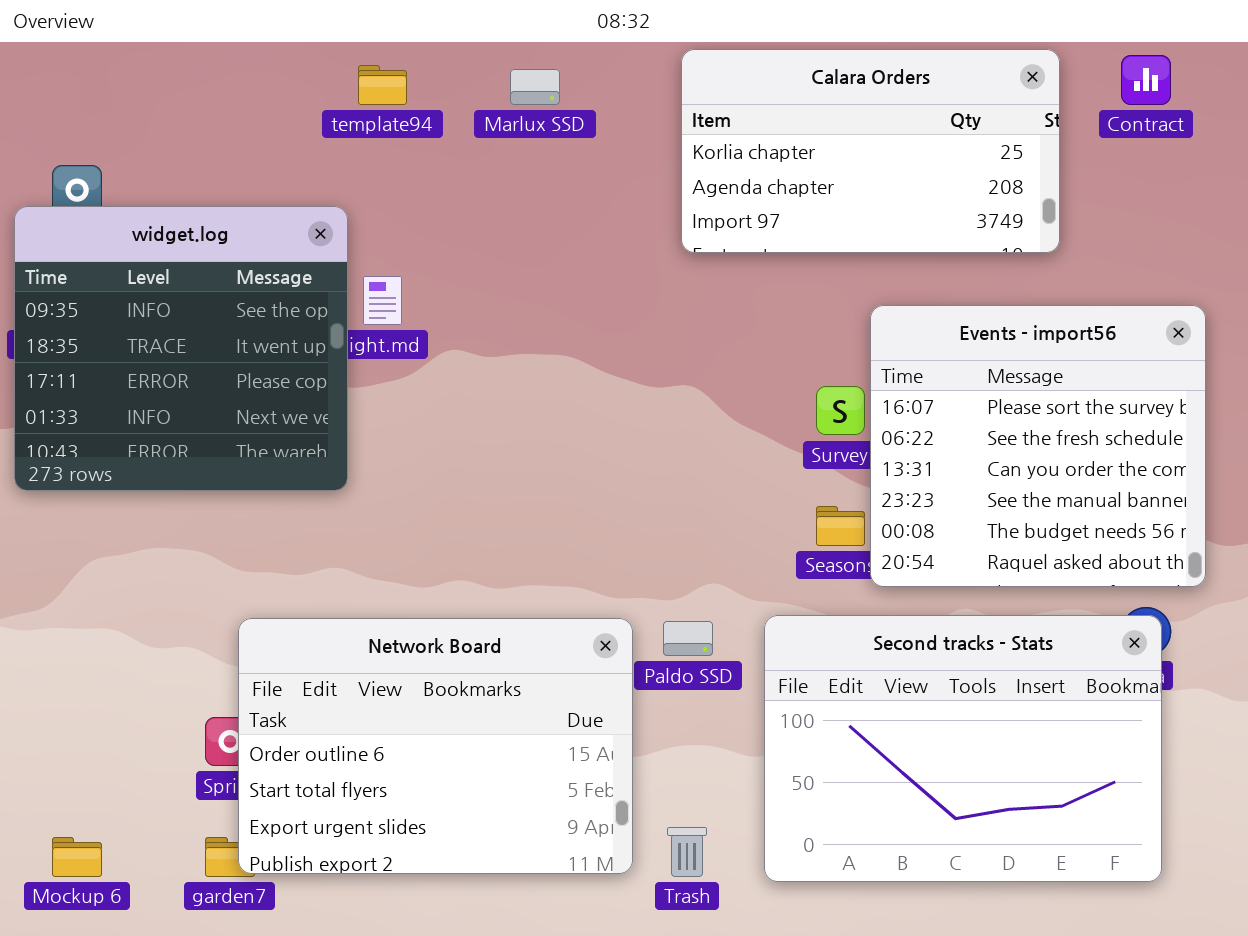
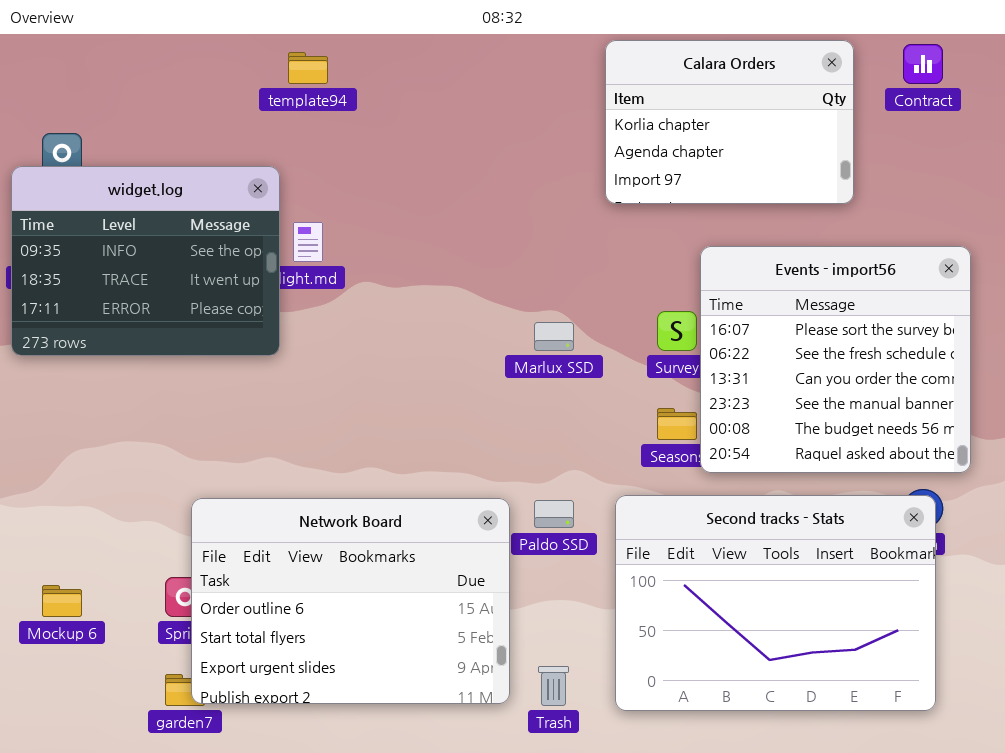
Calara Orders: [681,49,1060,253] -> [605,40,854,204], resized
Marlux SSD: [510,69,560,105] -> [534,322,574,351], moved
widget.log: [14,206,348,491] -> [11,166,280,356], resized
Mockup 6: [52,837,102,877] -> [42,585,82,617], moved

